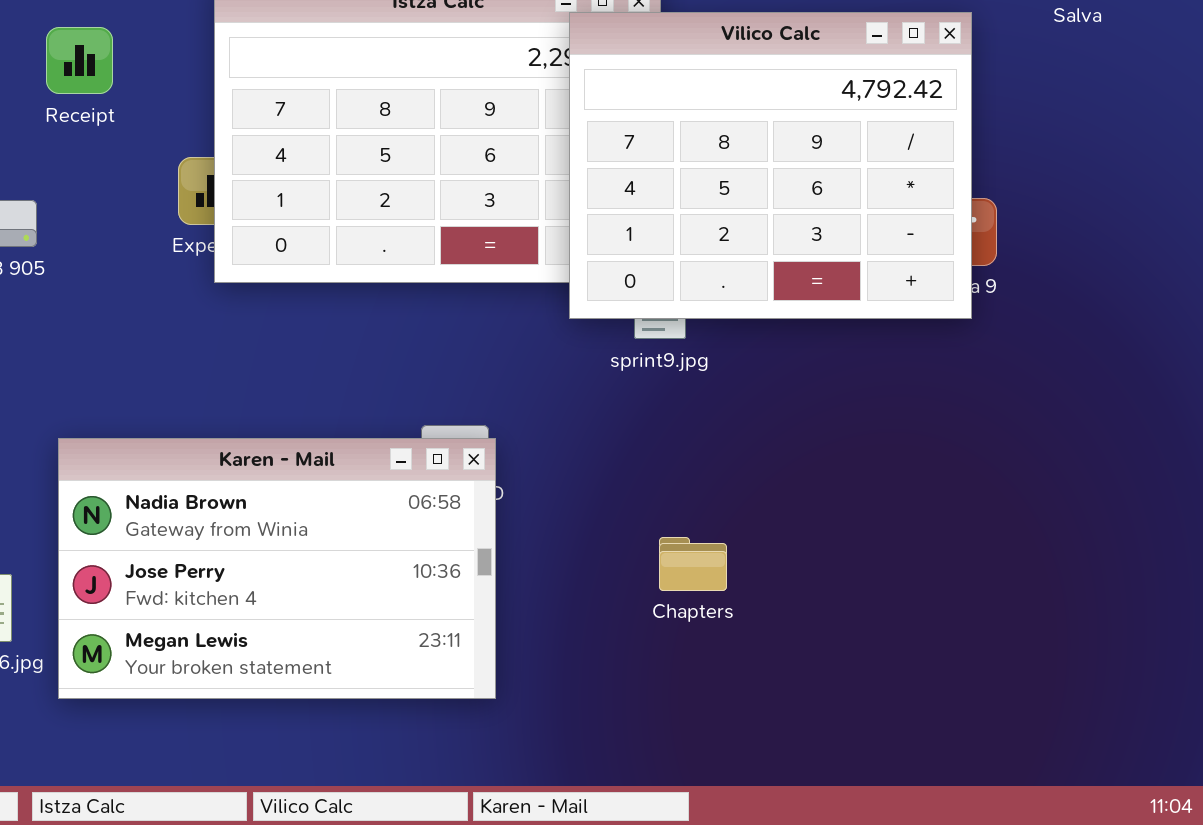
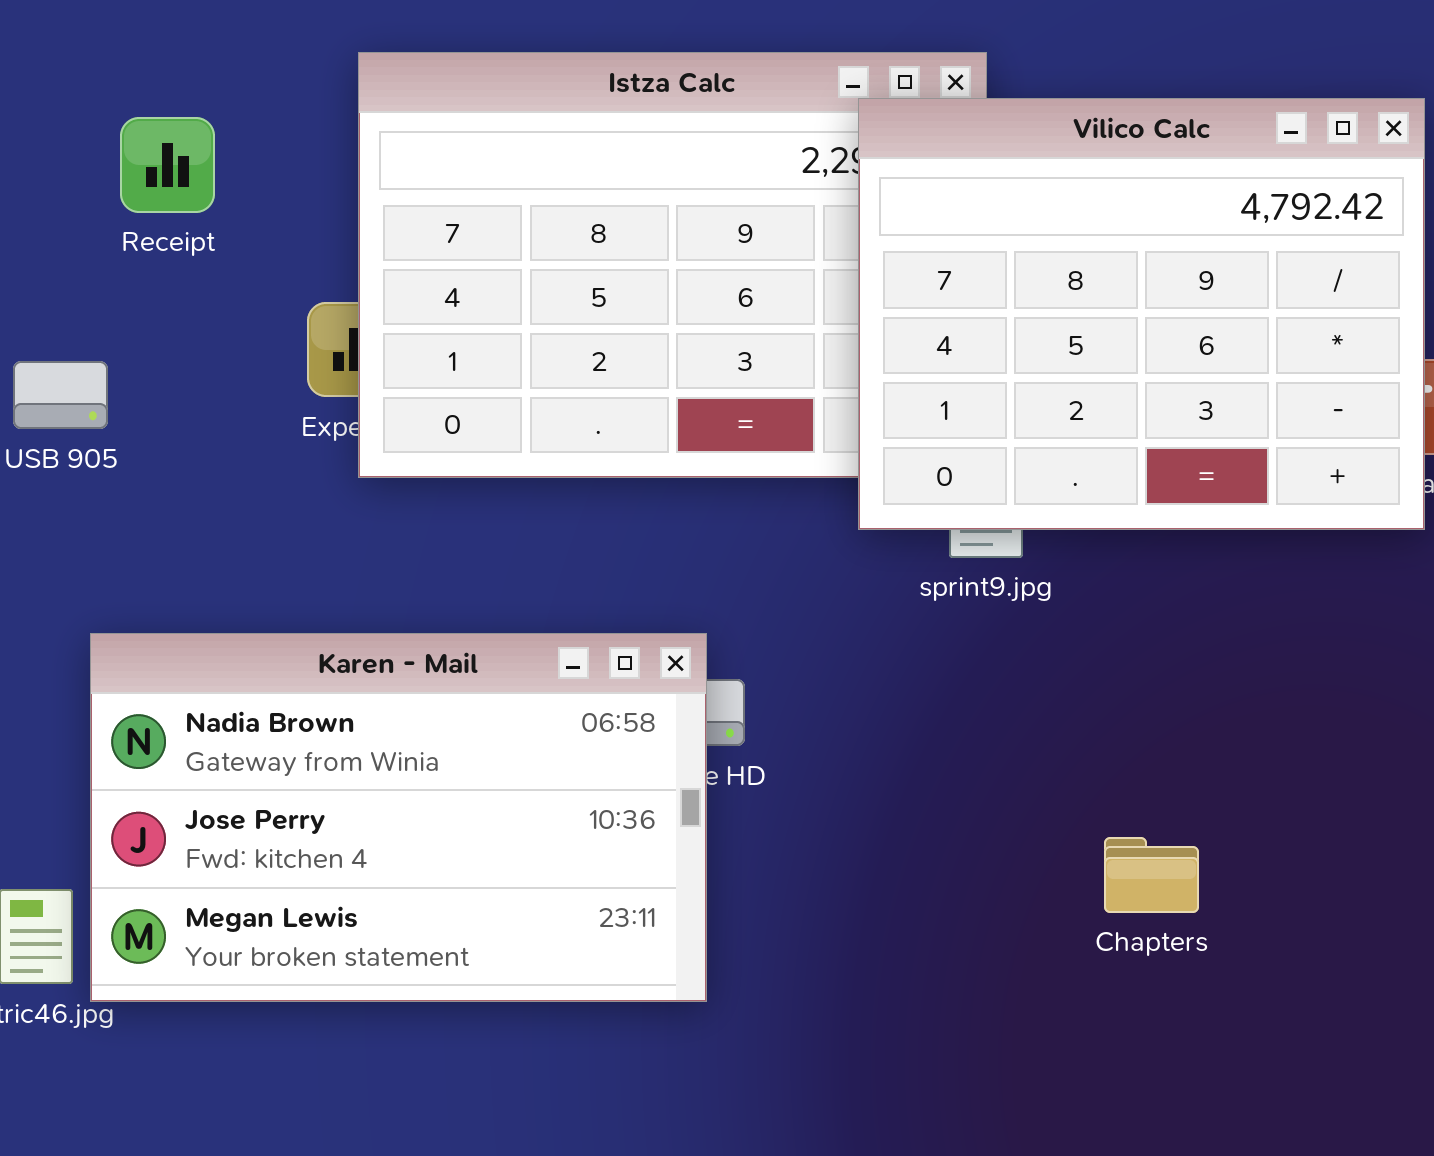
Karen - Mail: [58,438,496,699] -> [90,633,707,1002], moved
Chapters: [659,537,727,591] -> [1104,837,1199,913], moved

